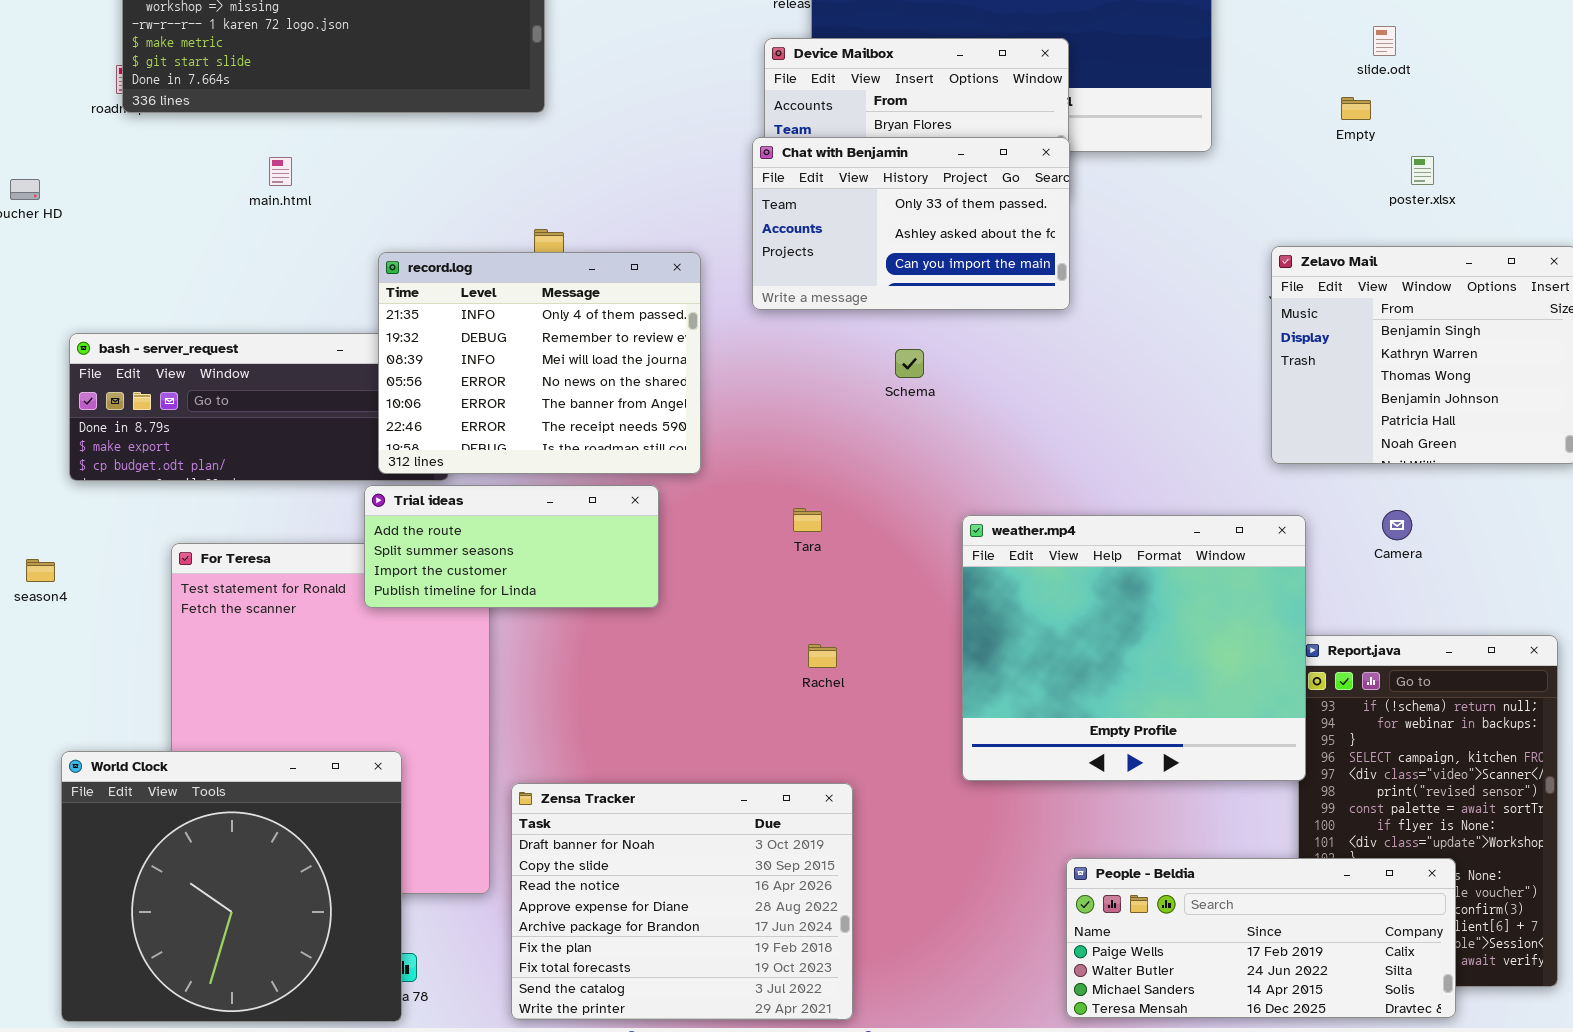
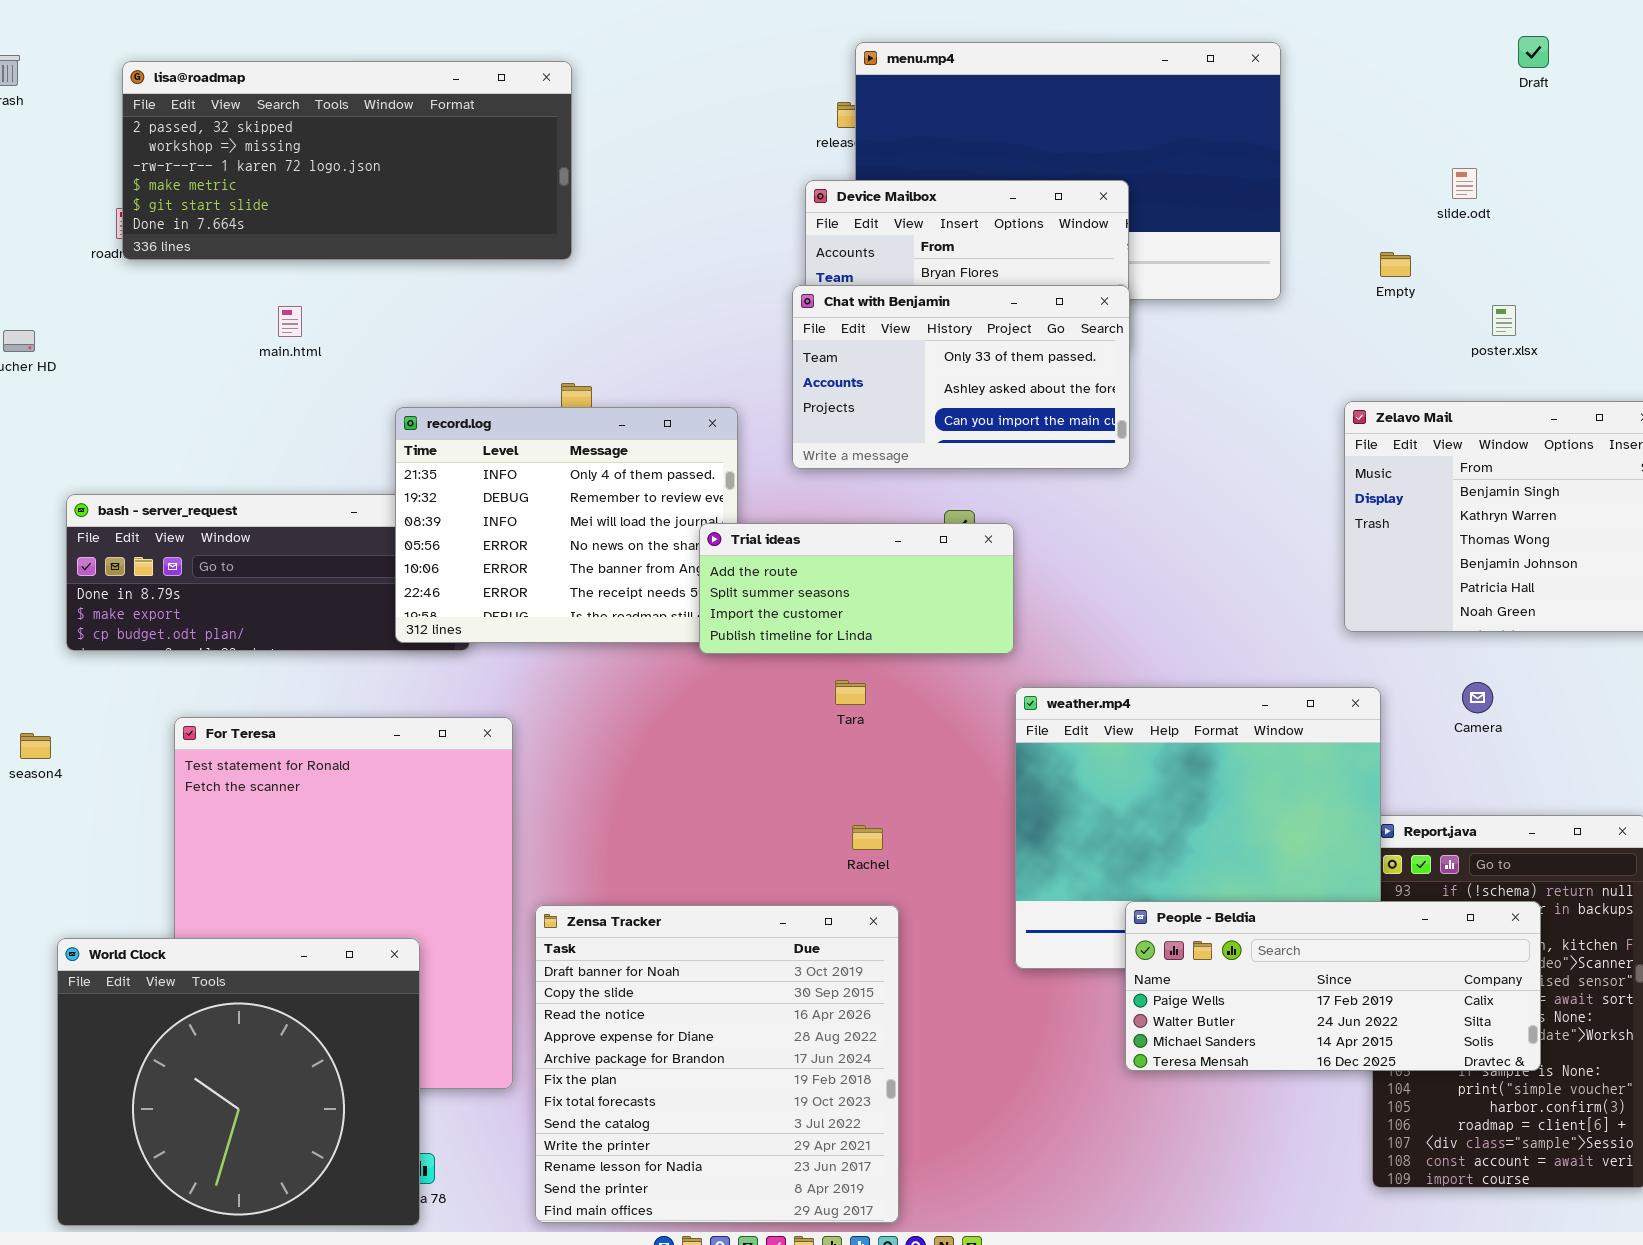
Empty: [1341,97,1371,120] -> [1380,252,1411,277], moved
Trial ideas: [364,485,659,608] -> [699,523,1014,654], moved
Zensa Tracker: [511,783,853,1020] -> [535,905,899,1223], resized
People - Beldia: [1066,858,1456,1018] -> [1125,901,1541,1071], moved

